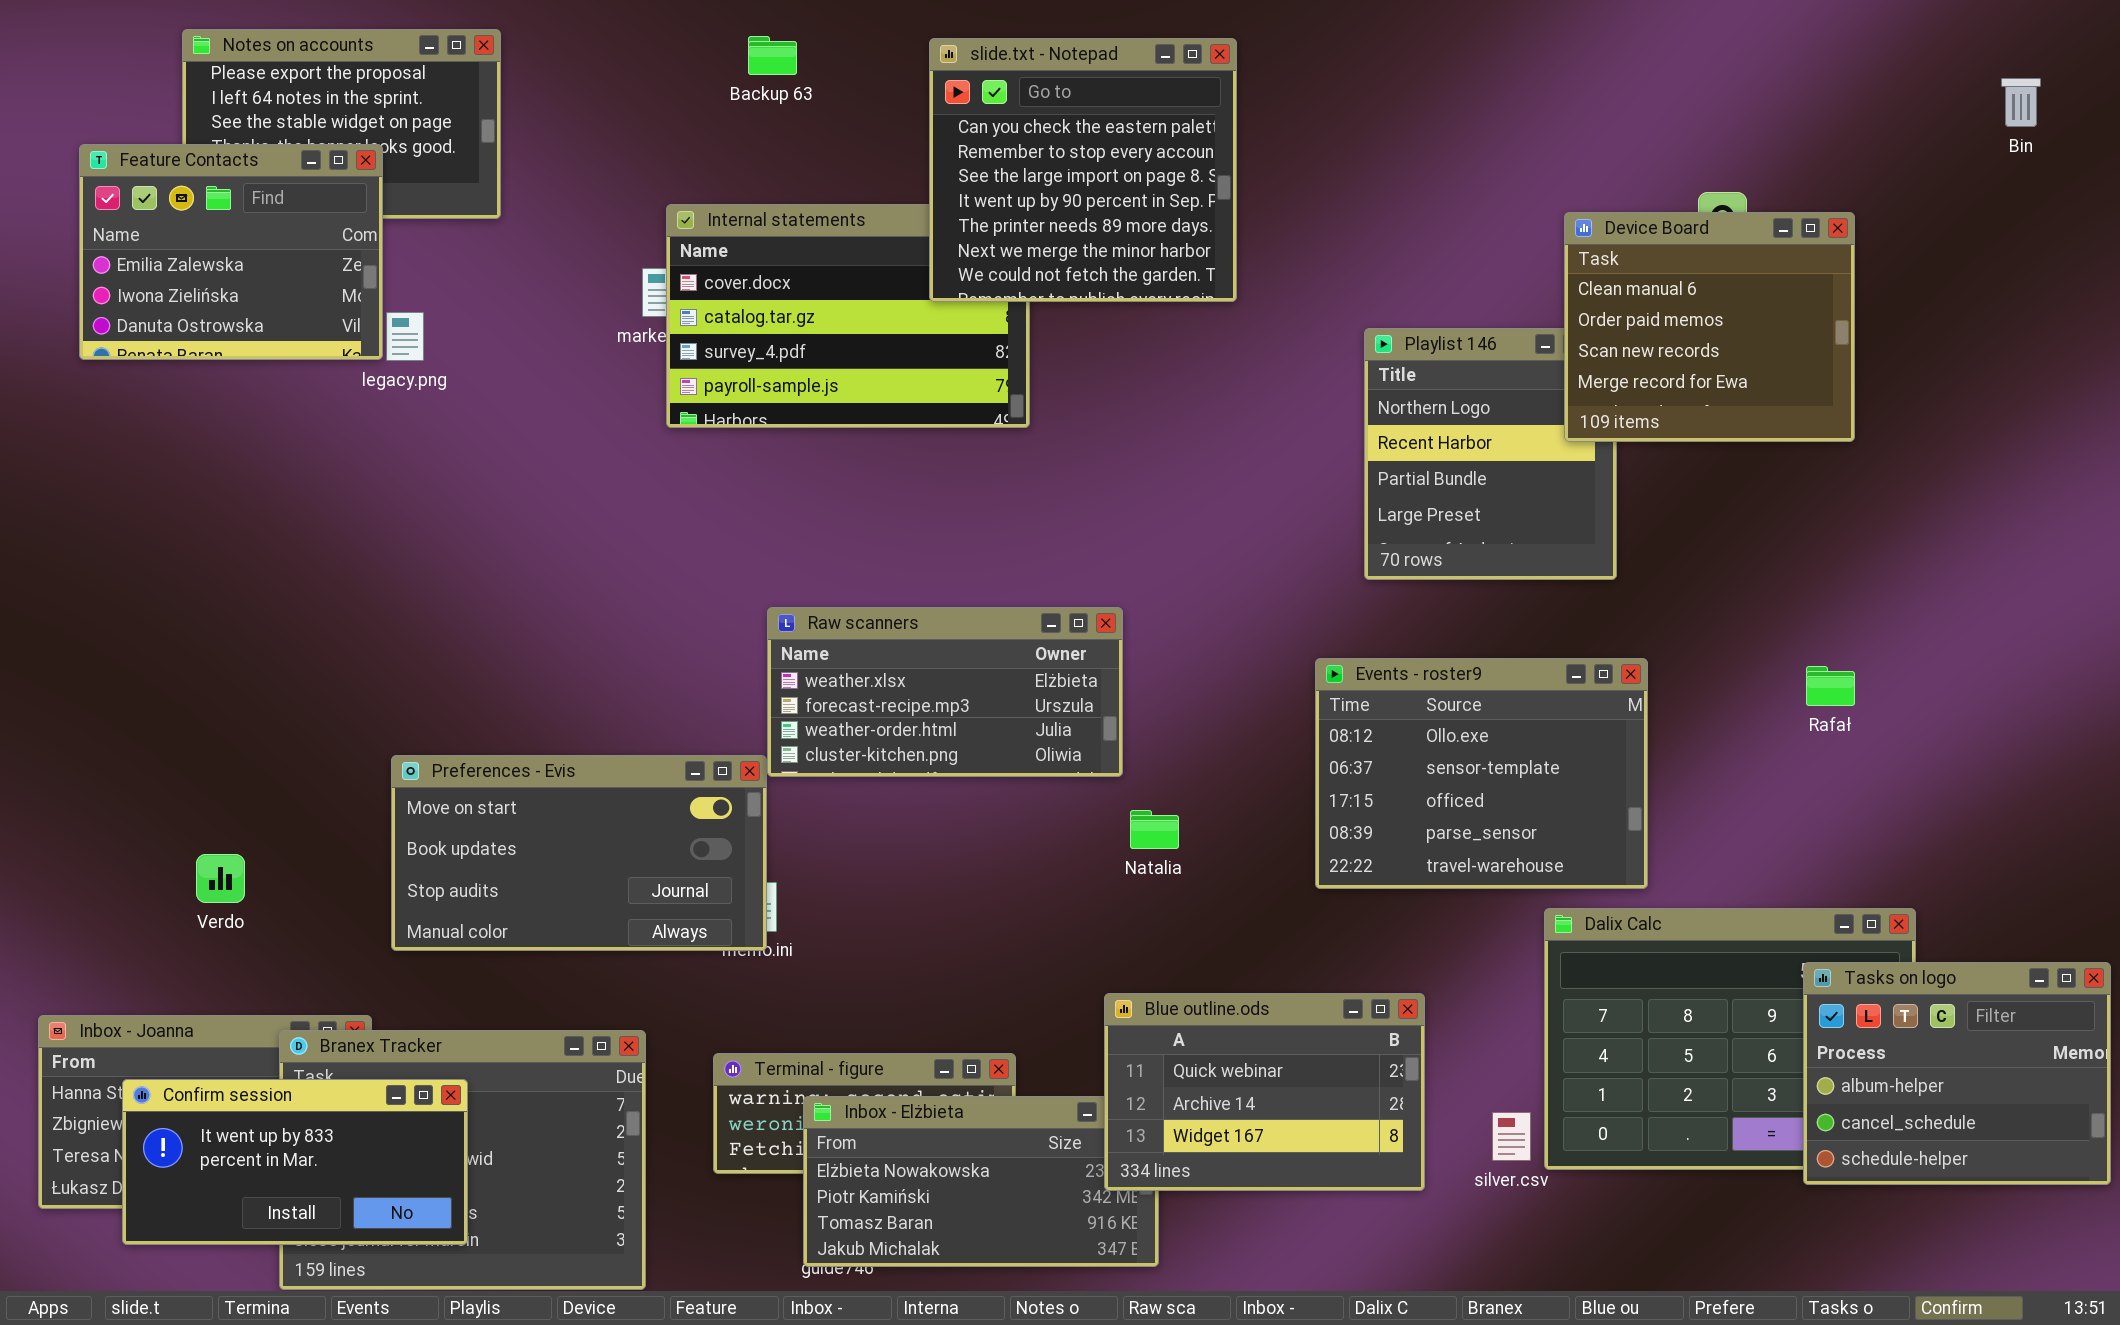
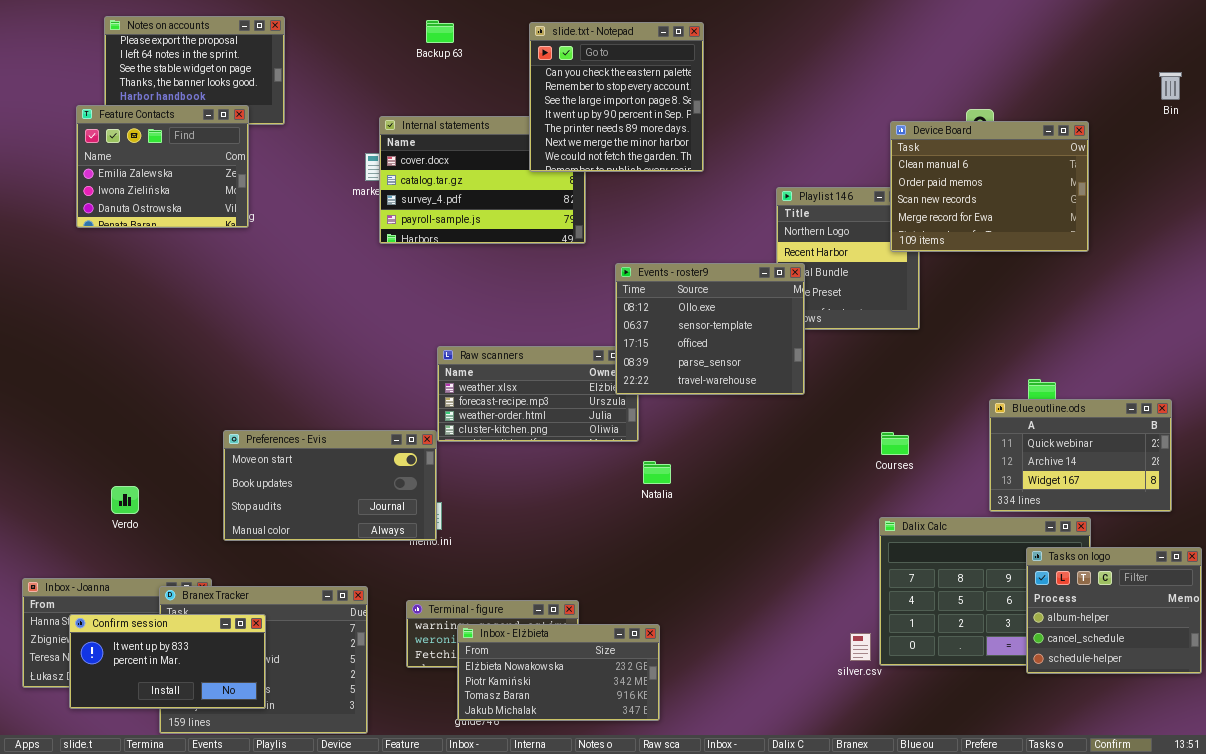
Bin: [2001,78,2041,127] -> [1159,72,1182,100], moved
Feature Contacts: [79,144,383,360] -> [76,105,249,228], moved
Device Board: [1564,212,1855,442] -> [890,121,1089,252], resized
Events - roster9: [1315,658,1648,889] -> [615,263,805,395], moved
Blue outline.ods: [1104,993,1425,1191] -> [989,399,1172,512], moved

